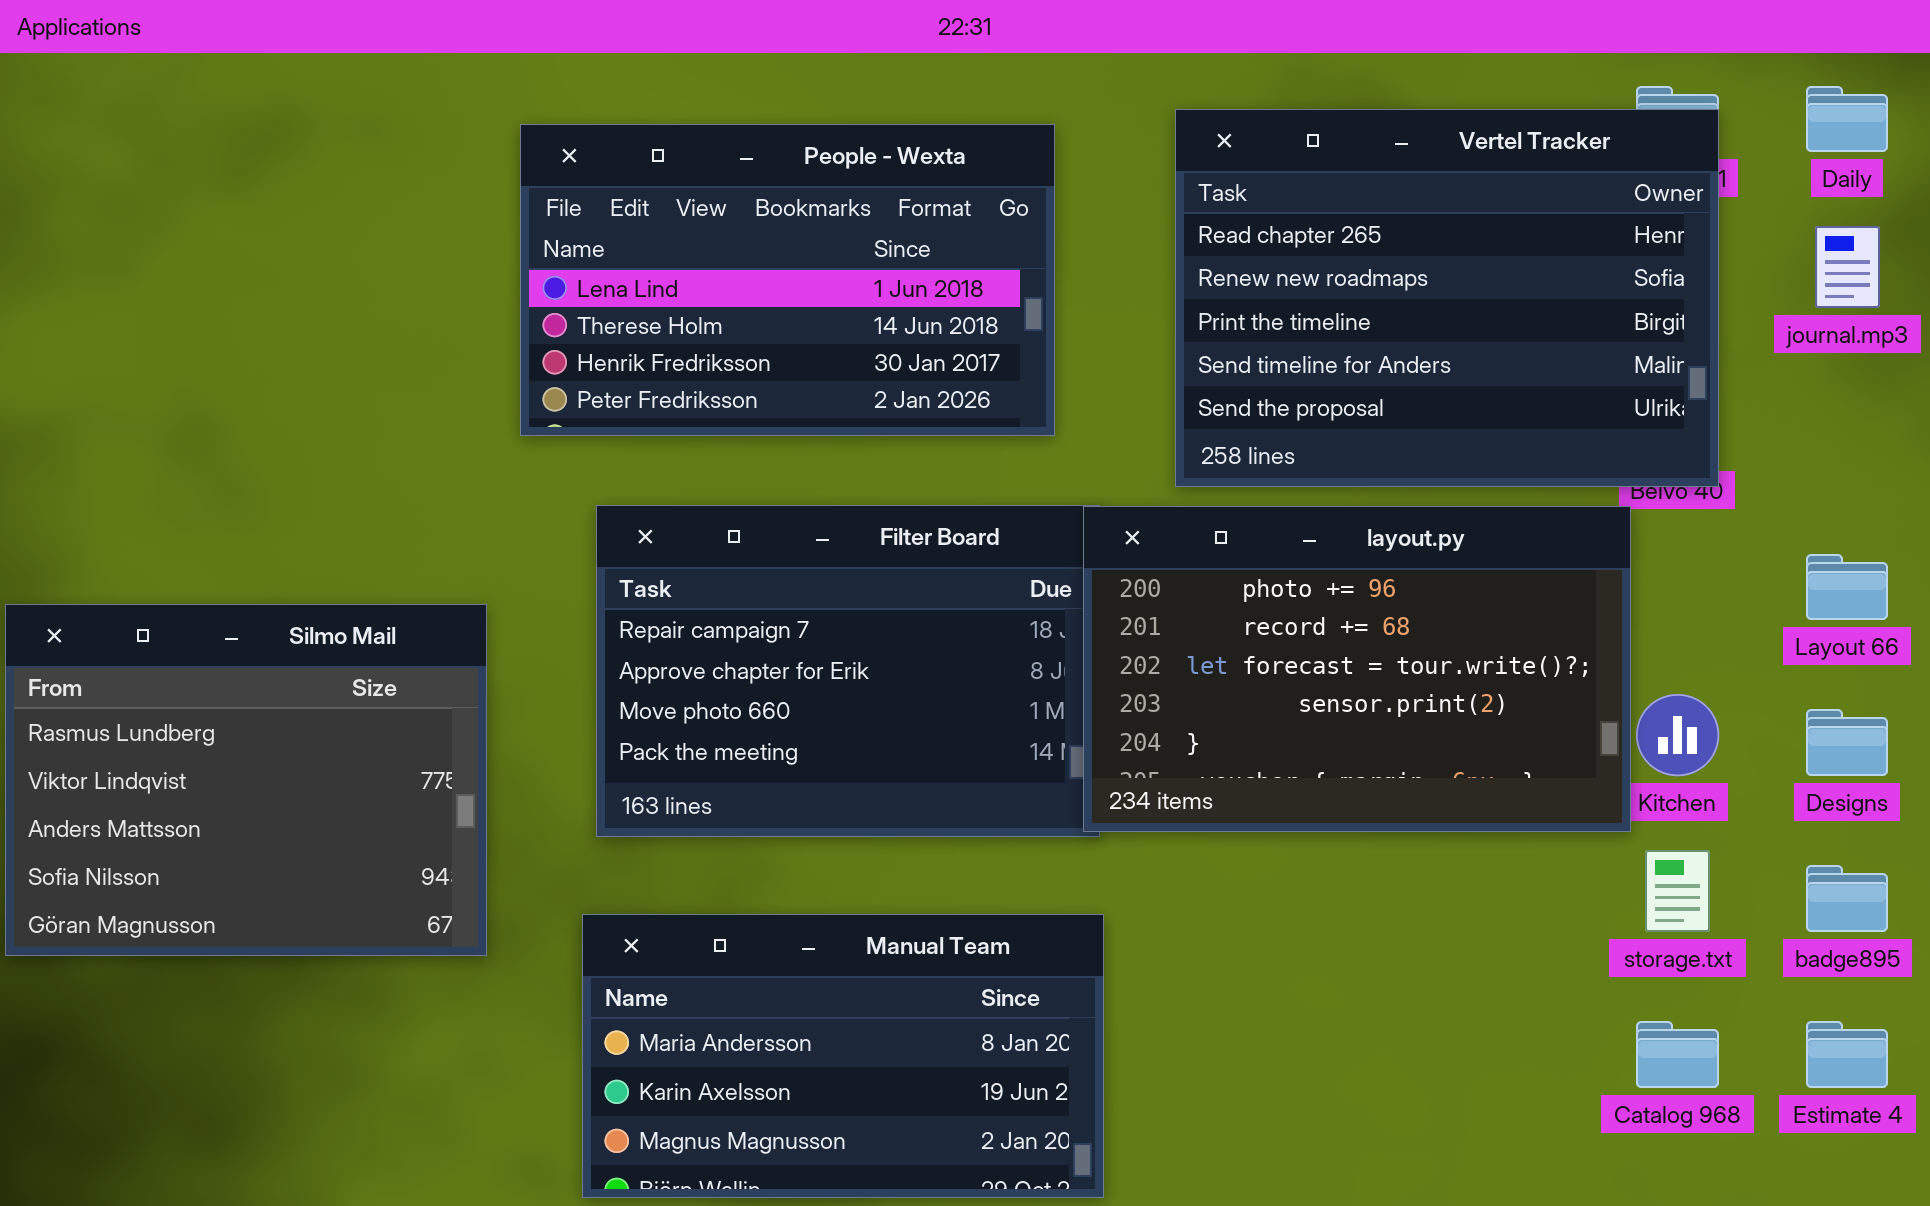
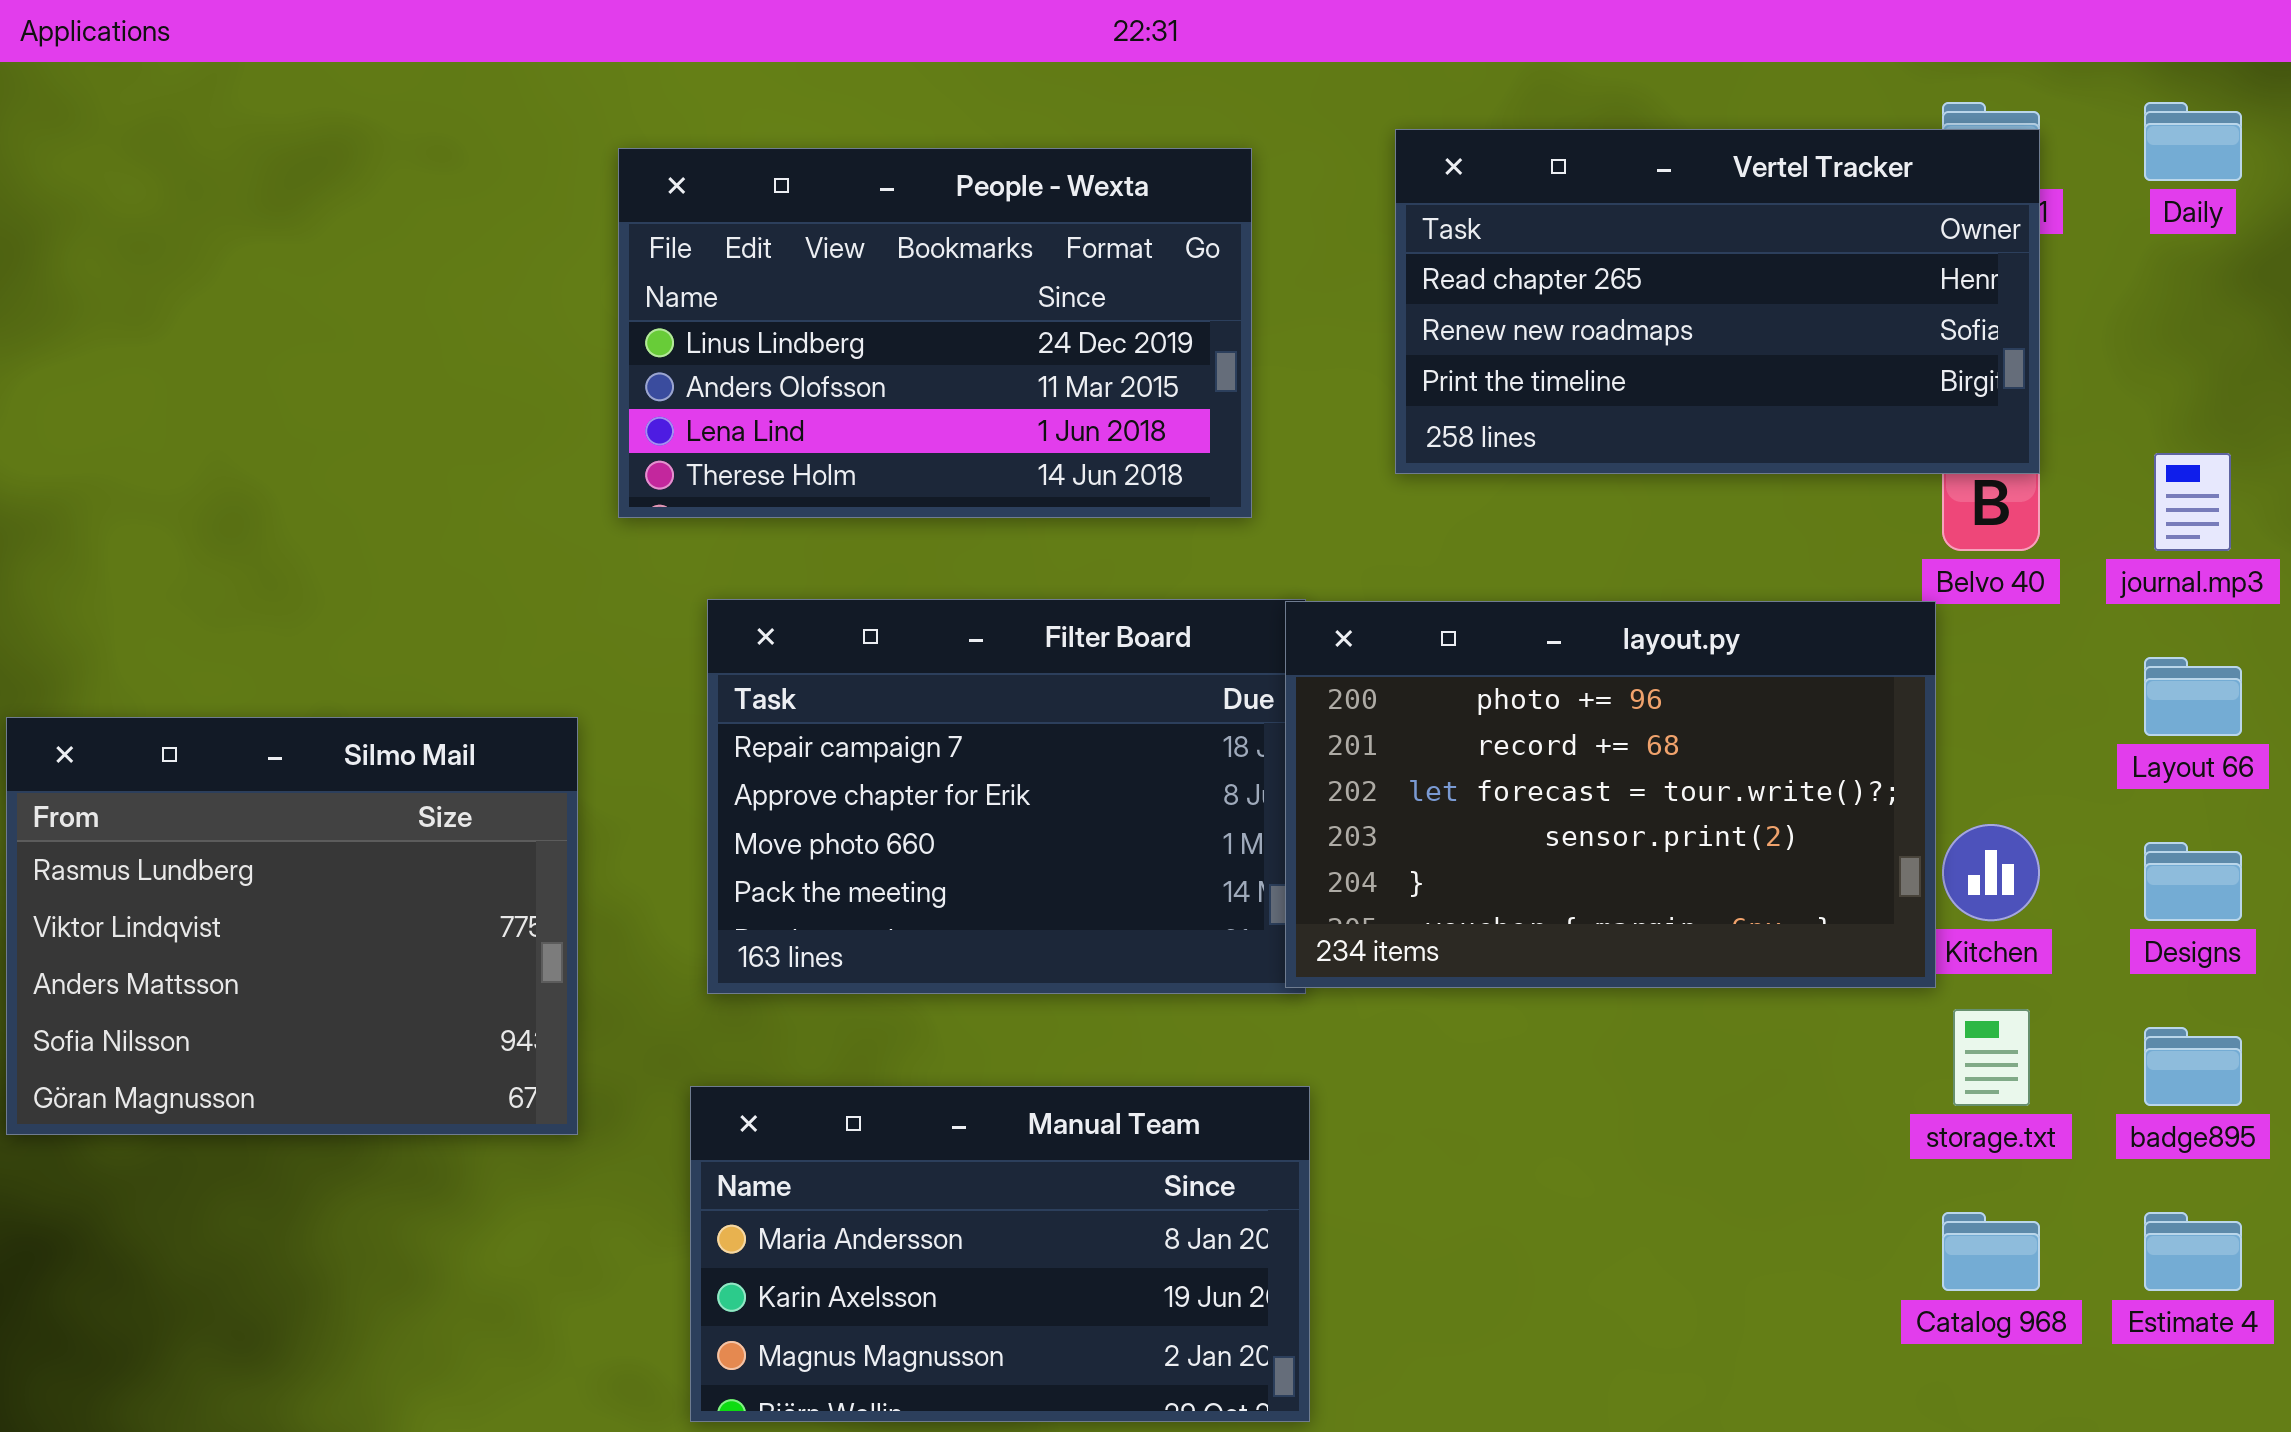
Vertel Tracker: [1175,109,1719,487] -> [1395,129,2040,474], resized
People - Wexta: [520,124,1055,436] -> [618,148,1252,518], scrolled up 2 rows
journal.mp3: [1815,226,1880,308] -> [2154,453,2231,551], moved

